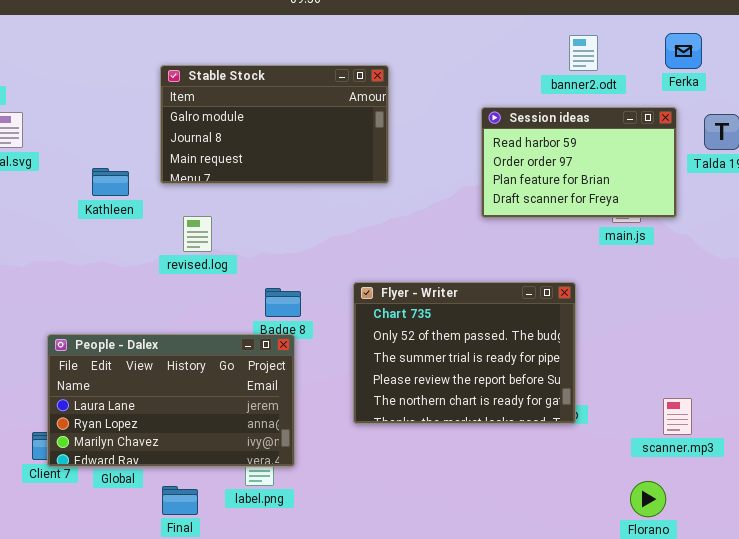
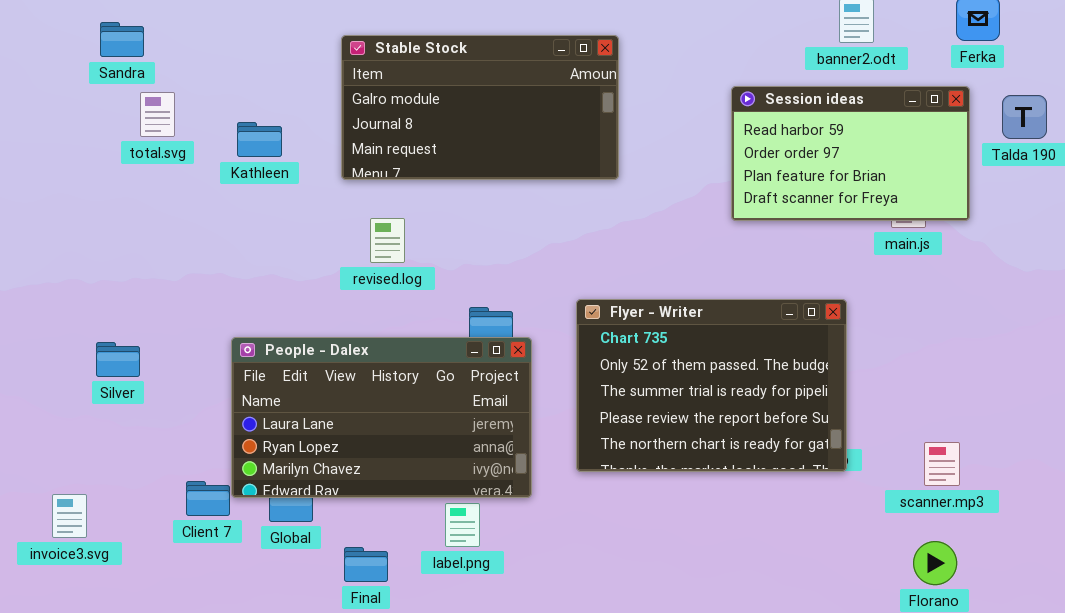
Kathleen: [92,168,129,196] -> [237,122,282,157], moved
People - Dalex: [47,334,295,467] -> [231,337,532,498], moved
scanner.mp3: [663,398,692,435] -> [924,442,960,486], moved

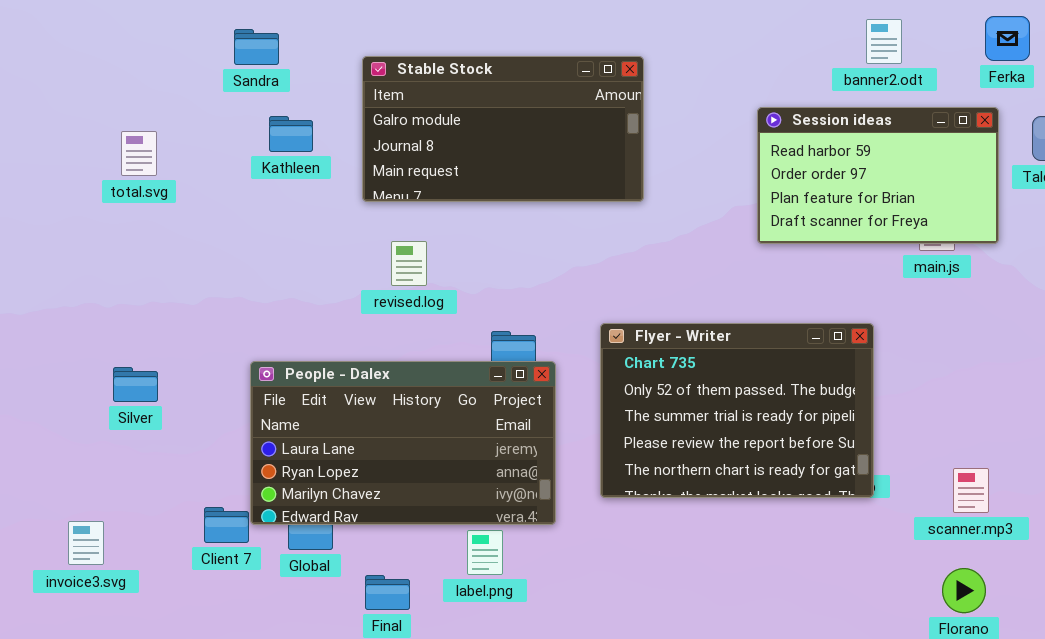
Sandra: [100,22,144,57] -> [234,29,279,65], moved
total.svg: [140,92,175,137] -> [121,131,157,176], moved
Kathleen: [237,122,282,157] -> [269,116,313,152], moved

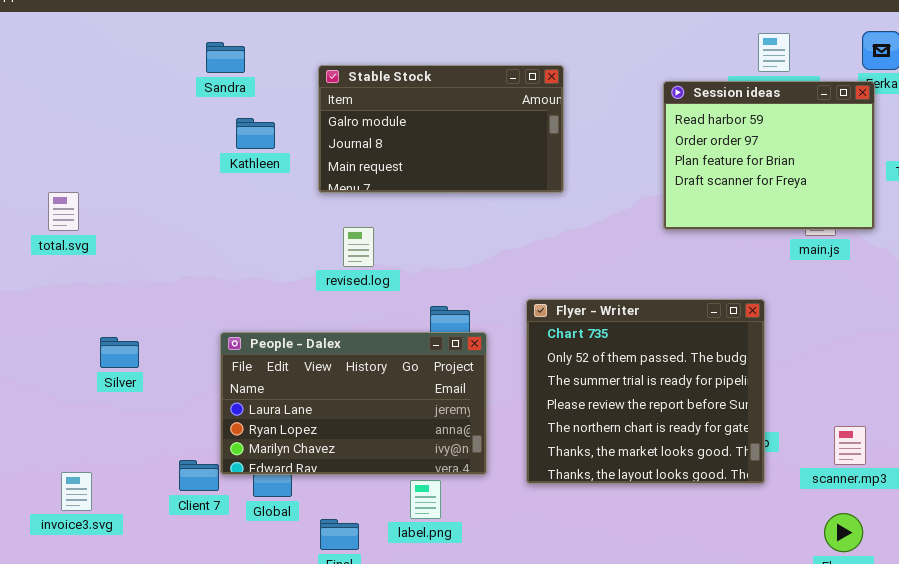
Session ideas: [757,107,999,244] -> [663,81,875,230], resized
total.svg: [121,131,157,176] -> [48,192,79,231], moved
Flyer - Writer: [600,323,874,498] -> [526,299,765,484], resized

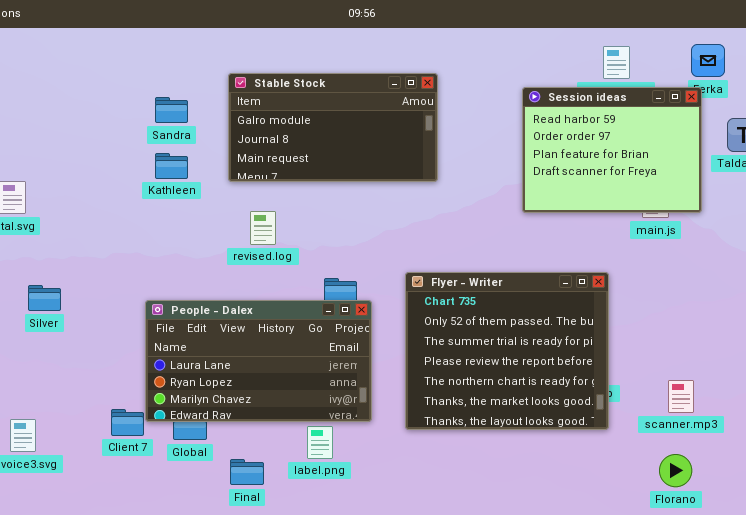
Sandra: [206,42,245,73] -> [155,97,188,123], moved
Kathleen: [236,118,275,149] -> [155,153,188,179], moved
Silver: [100,337,139,368] -> [28,285,61,311], moved

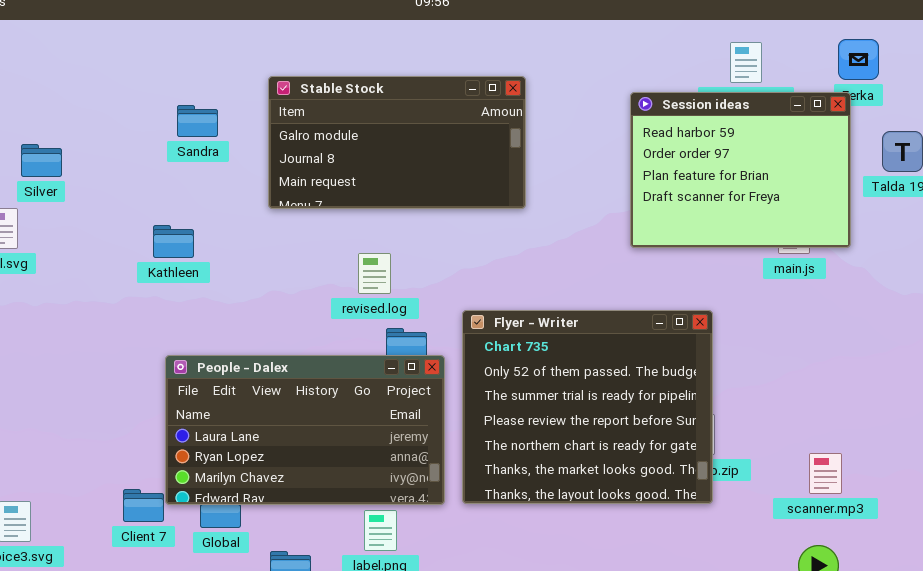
Kathleen: [155,153,188,179] -> [153,225,194,258], moved
revised.log: [250,211,276,245] -> [358,253,391,294], moved
Flyer - Writer: [405,272,609,430] -> [462,310,713,504], moved
Silver: [28,285,61,311] -> [21,144,62,177], moved

